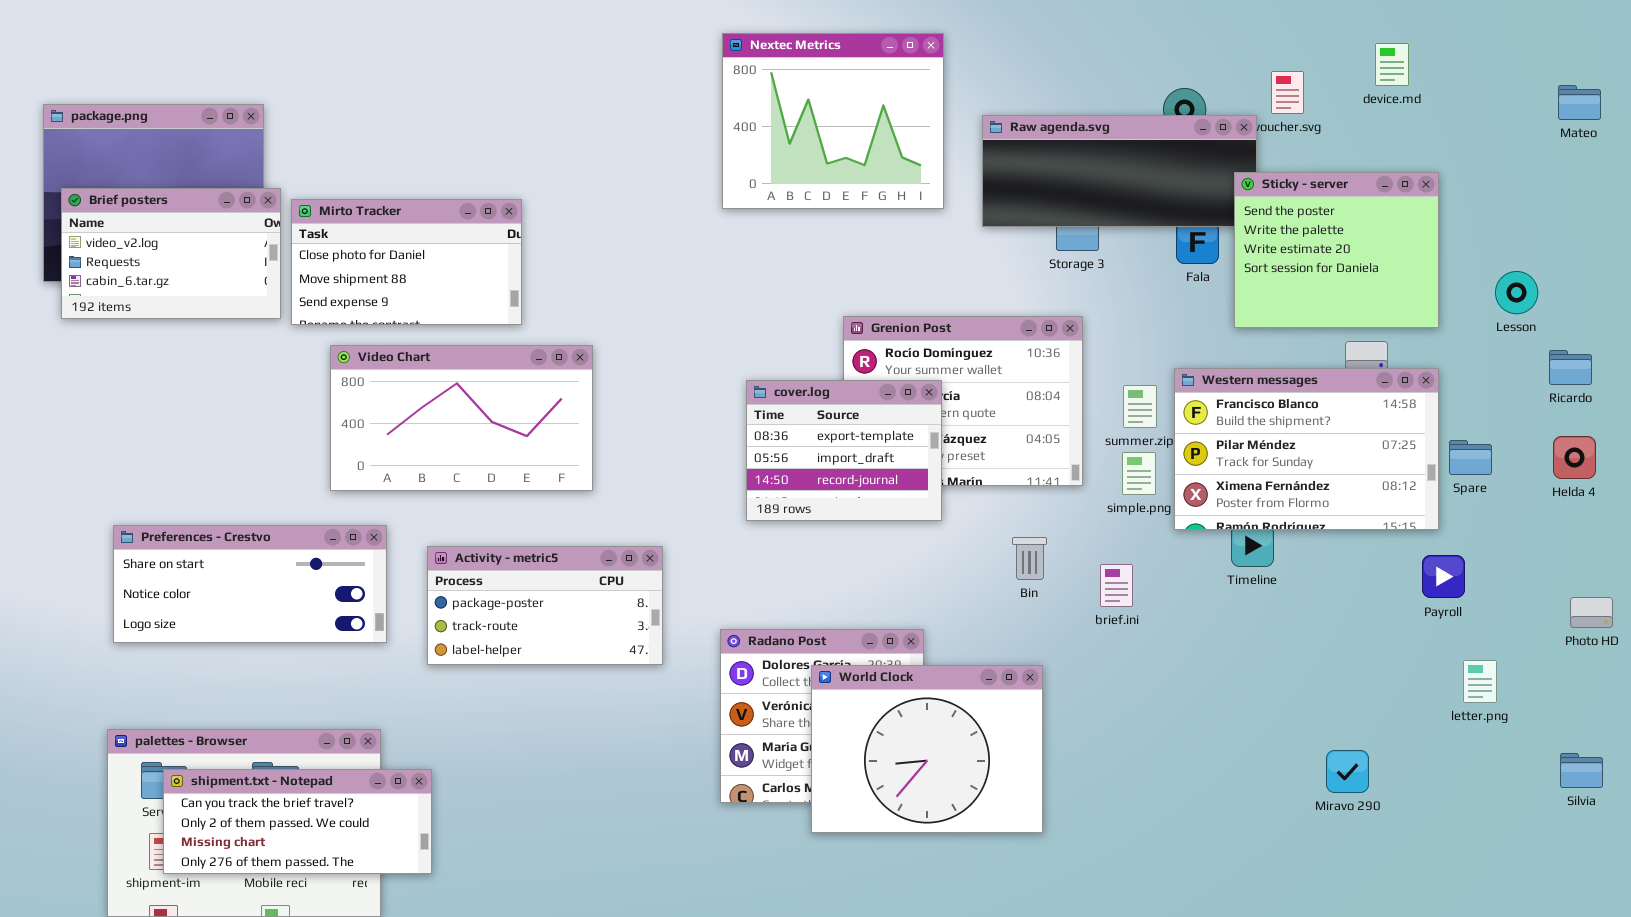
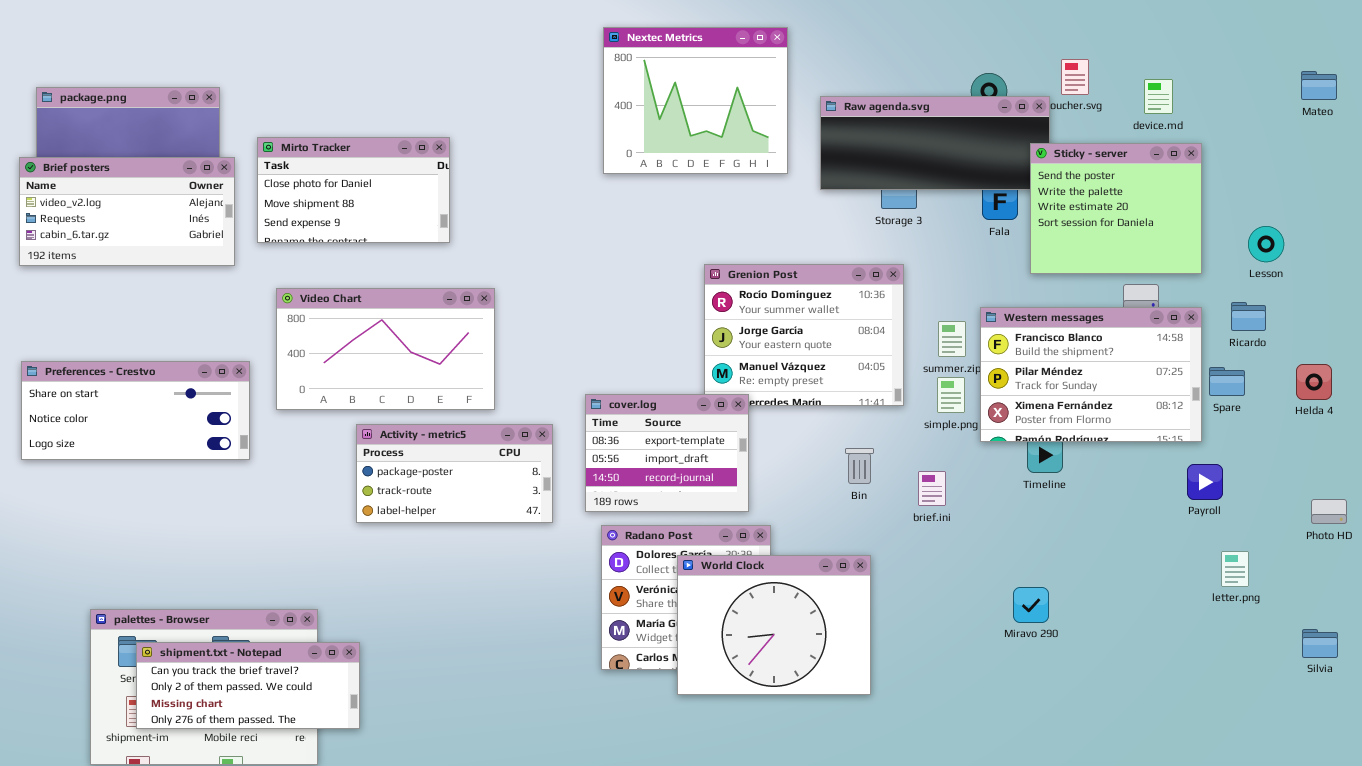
device.md: [1375,43,1409,86] -> [1144,79,1173,114], moved
Brief posters: [61,188,281,319] -> [19,157,235,266], resized
Mirto Tracker: [291,199,522,325] -> [257,137,450,243], moved
Ricardo: [1549,350,1592,385] -> [1231,302,1266,331], moved
cover.log: [746,380,942,521] -> [585,394,749,512], moved
Preferences - Crestvo: [113,525,387,643] -> [21,361,250,460], moved
Activity - metric5: [427,546,663,665] -> [356,424,553,523], moved
Miravo 290: [1326,750,1369,793] -> [1013,587,1049,623], moved

